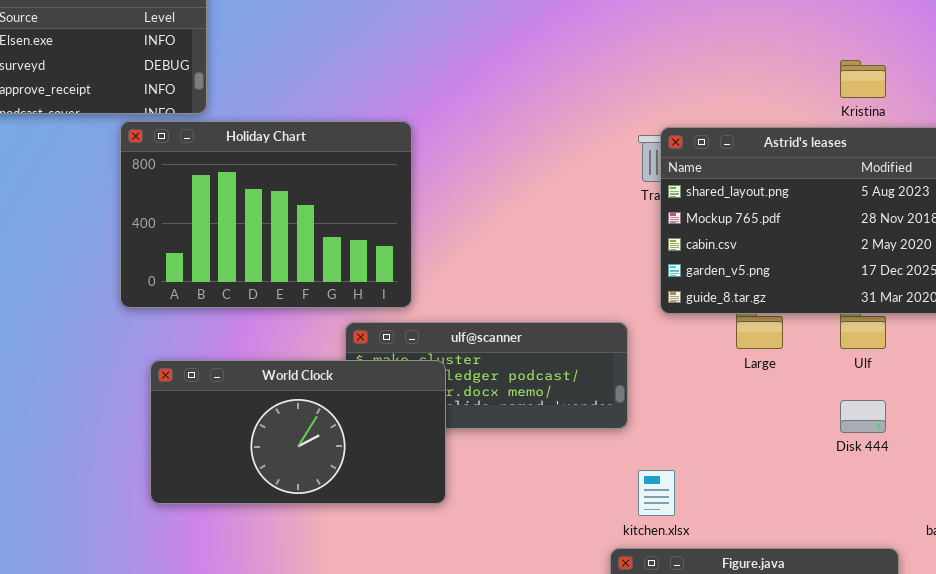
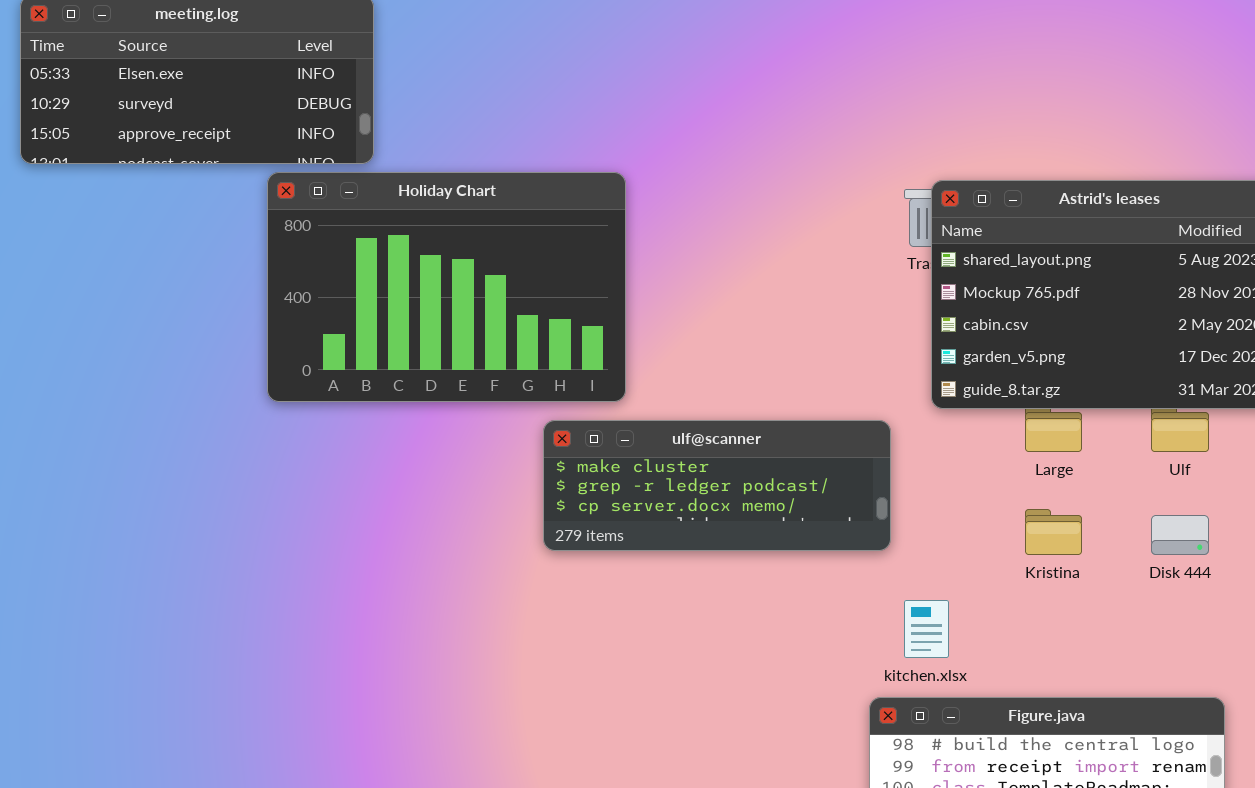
Kristina: [840,60,886,98] -> [1025,509,1082,555], moved
World Clock: [150,360,446,504] -> none, closed

